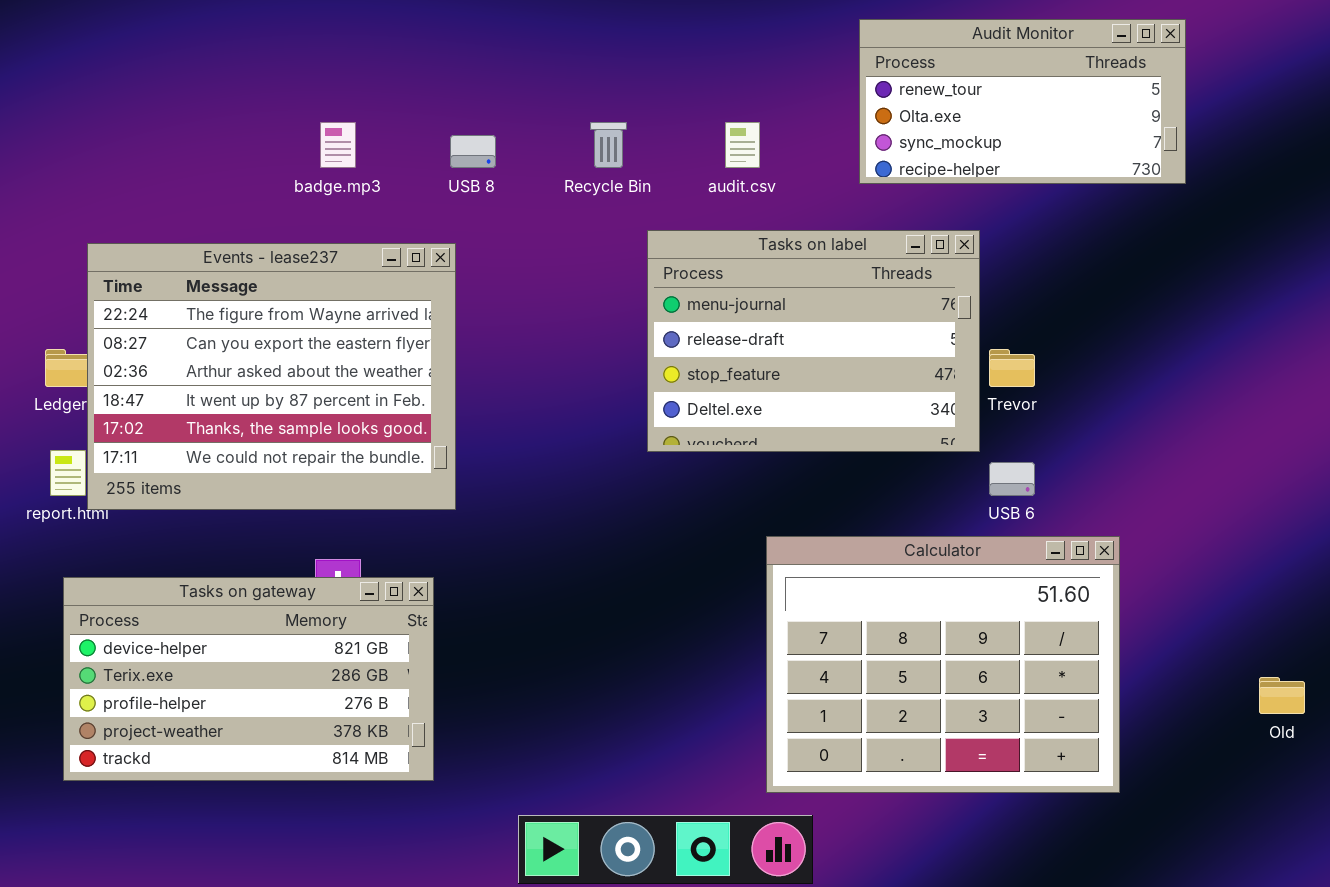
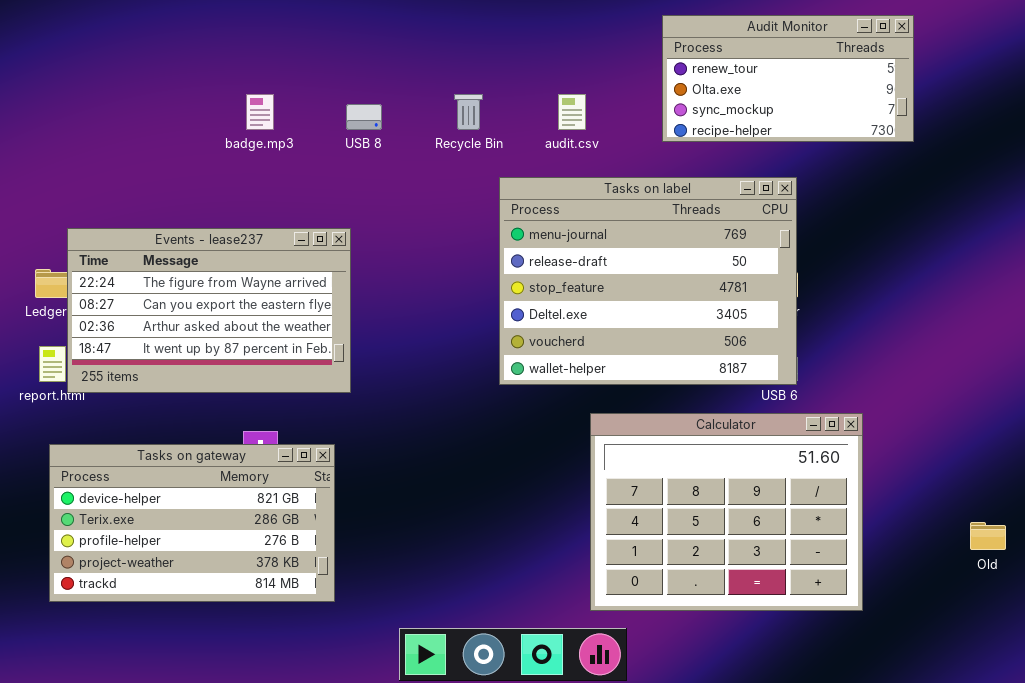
Tasks on label: [647,230,980,452] -> [499,177,797,385], resized
Events - lease237: [87,243,456,510] -> [67,228,351,393], resized

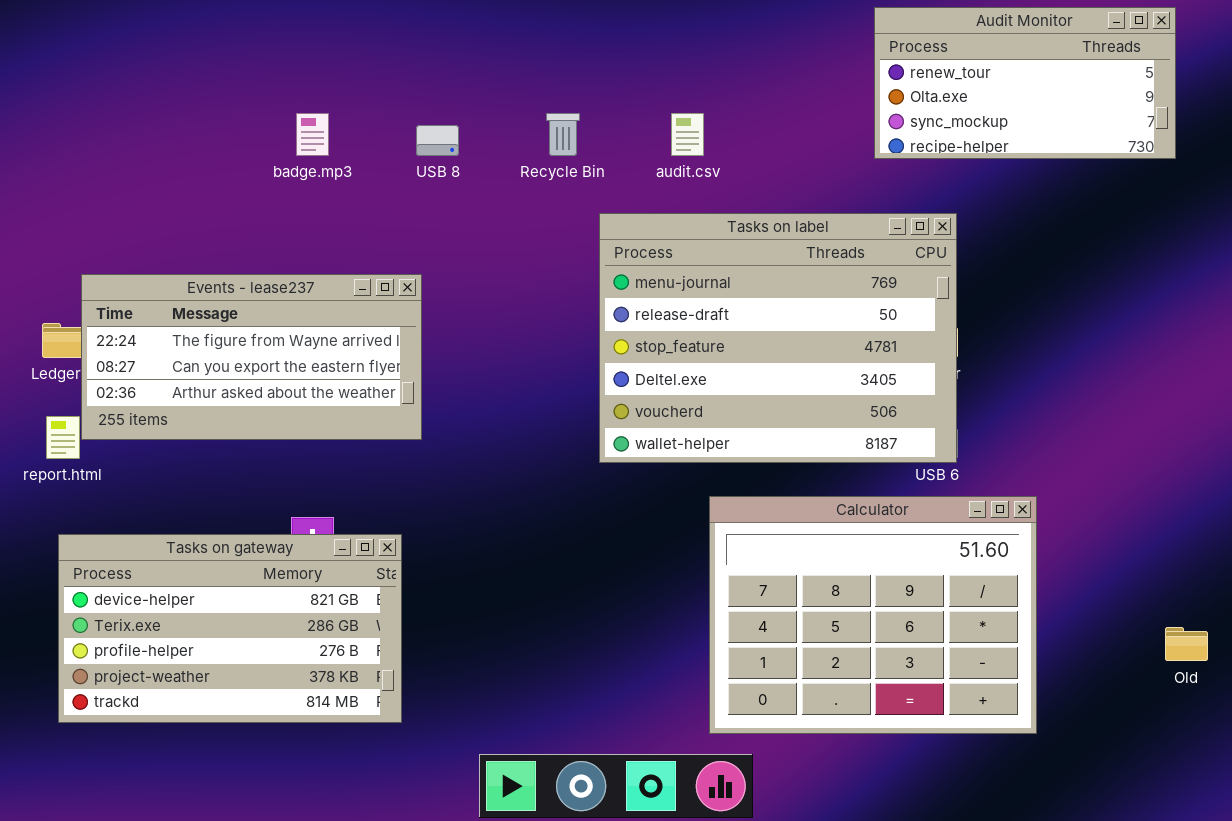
Audit Monitor: [662,15,914,142] -> [874,7,1176,159], moved
Events - lease237: [67,228,351,393] -> [81,274,422,440], resized

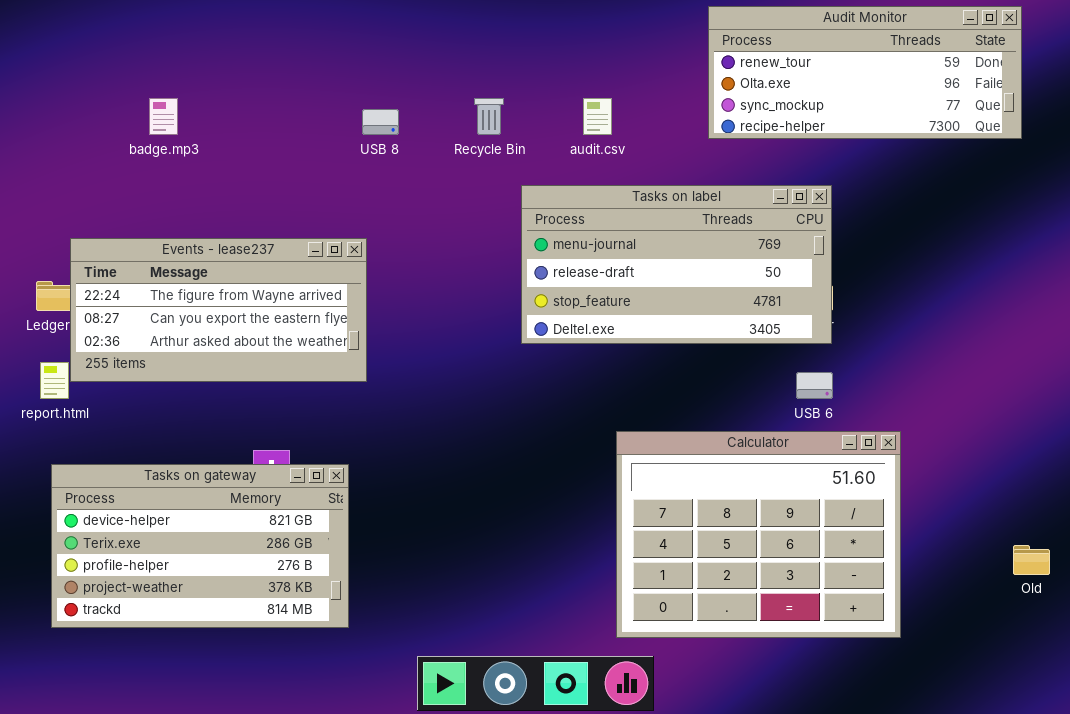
Audit Monitor: [874,7,1176,159] -> [708,6,1022,139], resized
badge.mp3: [296,113,329,156] -> [149,98,178,135], moved
Tasks on label: [599,213,957,463] -> [521,185,832,344], resized

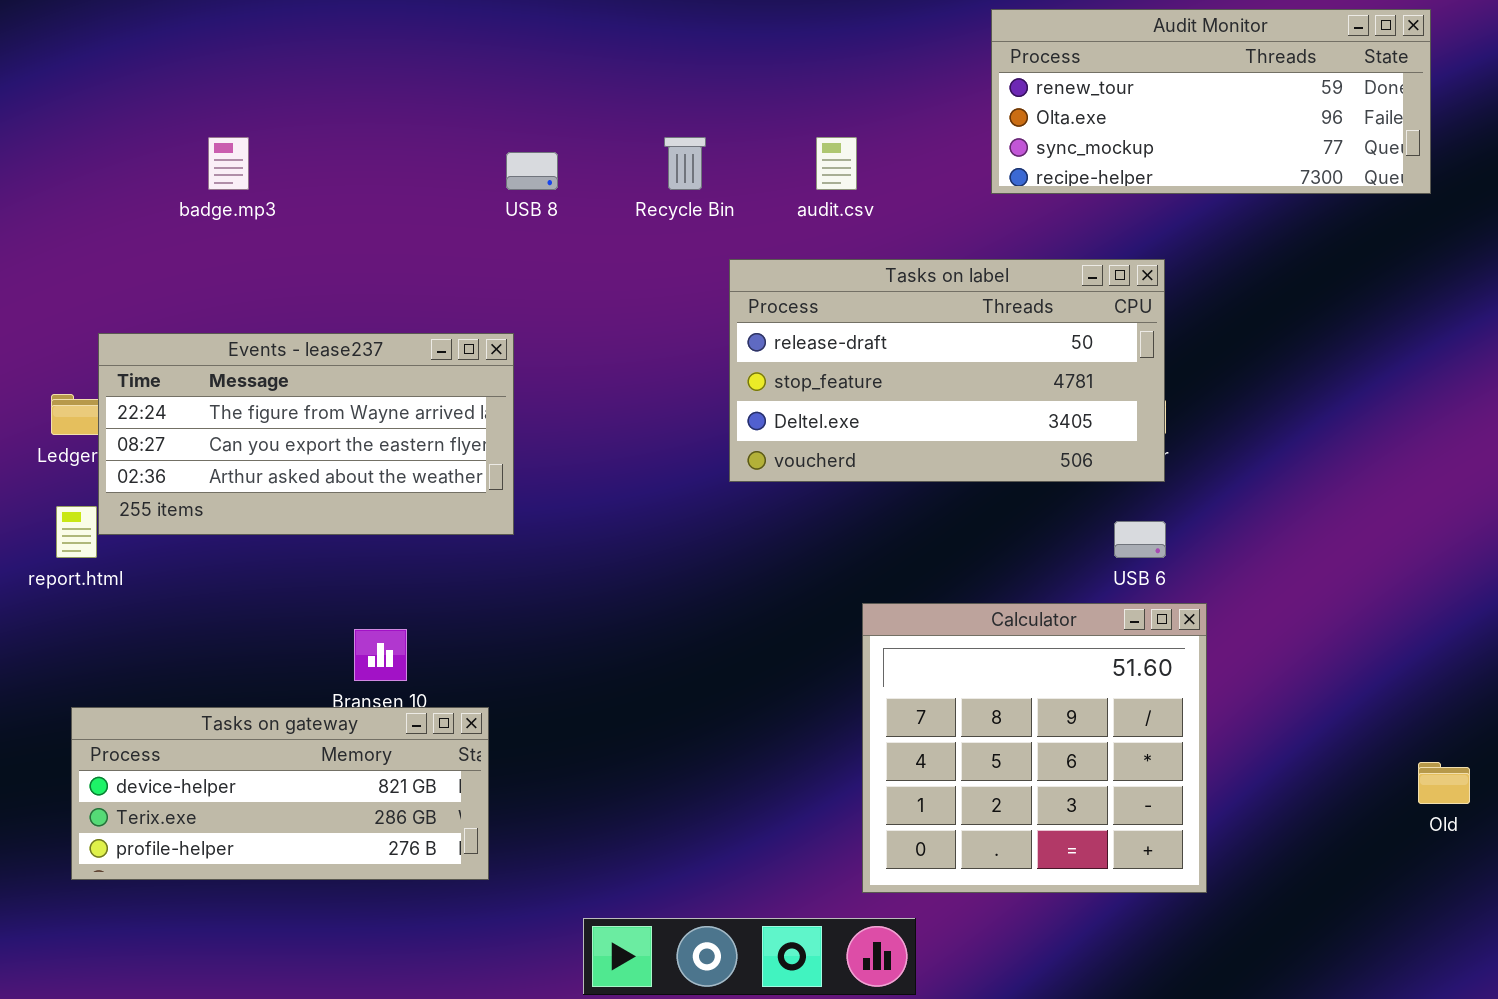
Tasks on label: [521,185,832,344] -> [729,259,1165,482], scrolled down 1 row
Calculator: [616,431,901,638] -> [862,603,1207,893], resized
Tasks on gateway: [51,464,349,628] -> [71,707,489,880], resized

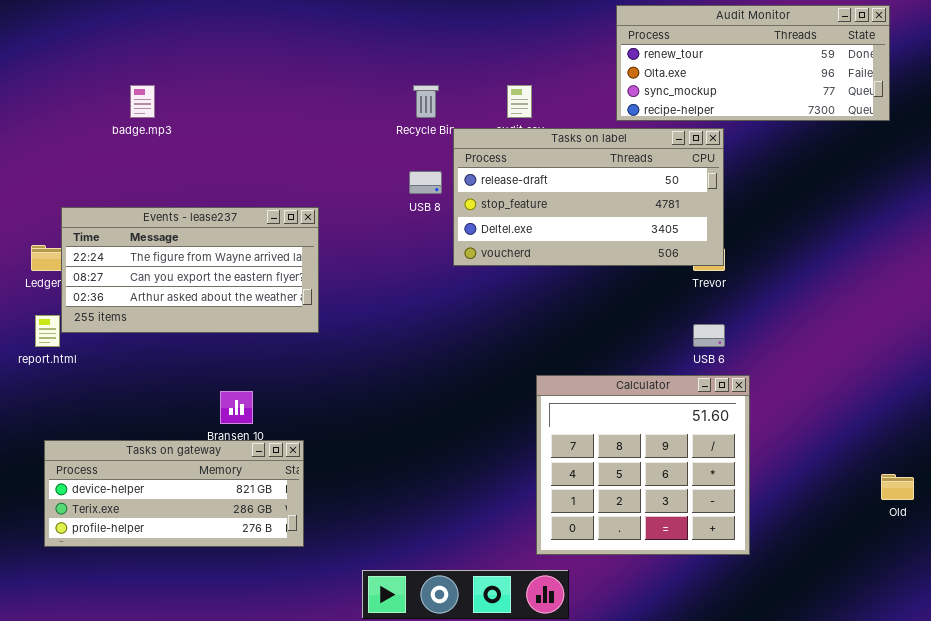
USB 8: [506,152,558,190] -> [409,171,442,194], moved
Tasks on label: [729,259,1165,482] -> [453,128,724,266], moved

